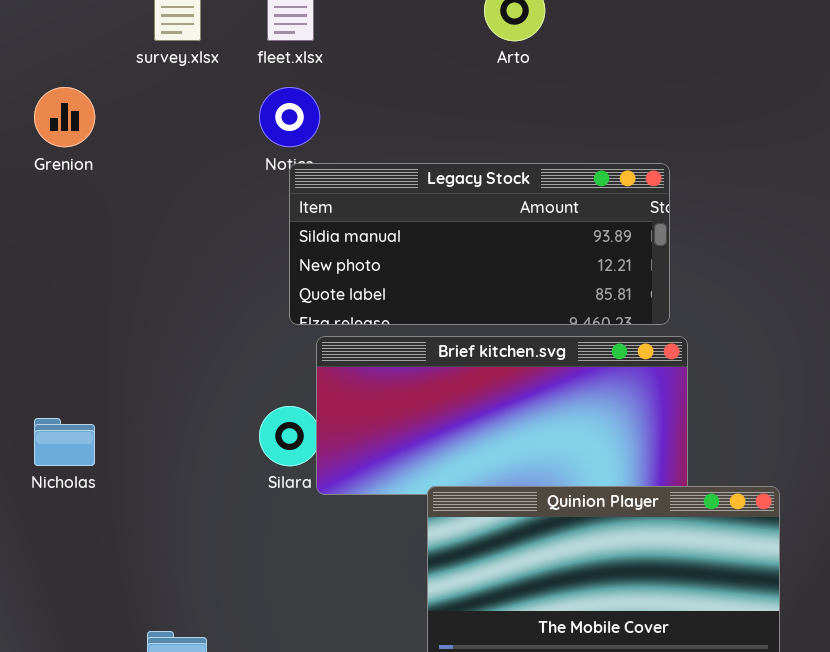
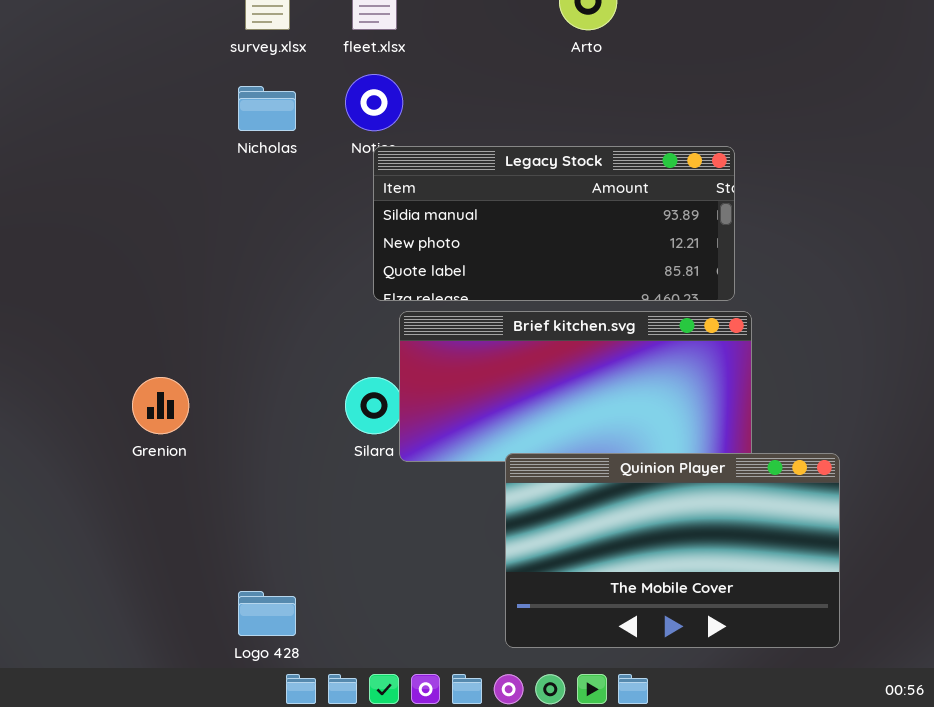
Grenion: [34,87,95,147] -> [132,377,189,434], moved
Nicholas: [34,418,95,466] -> [238,86,296,131], moved

